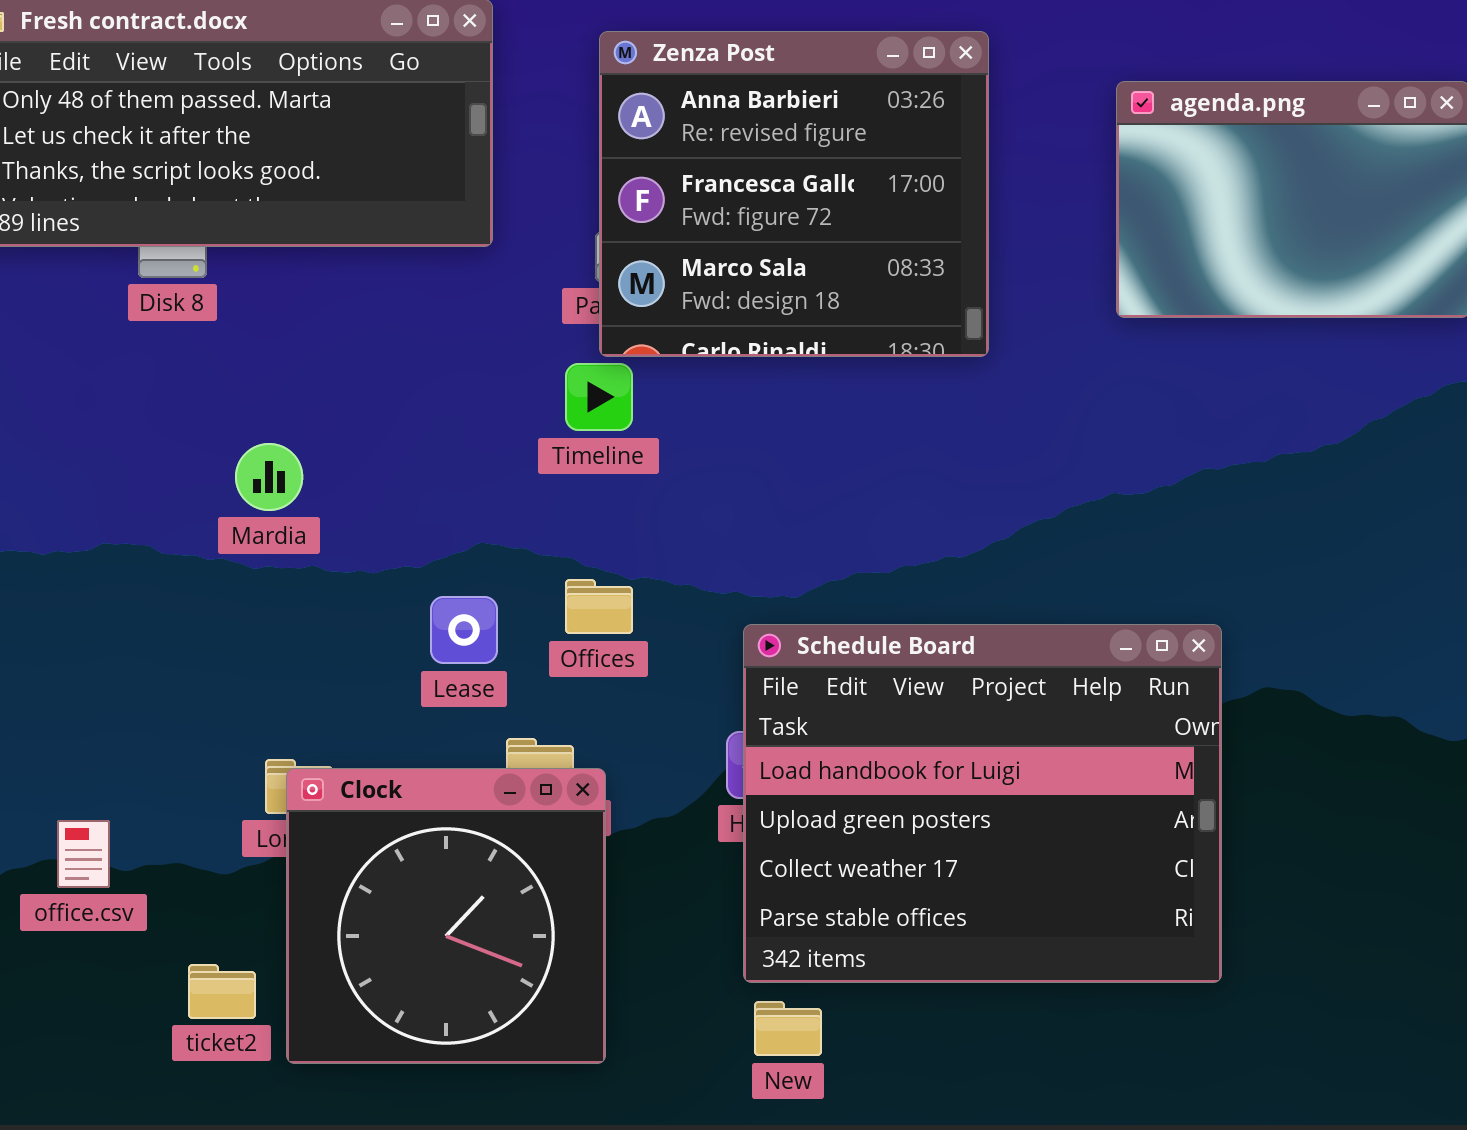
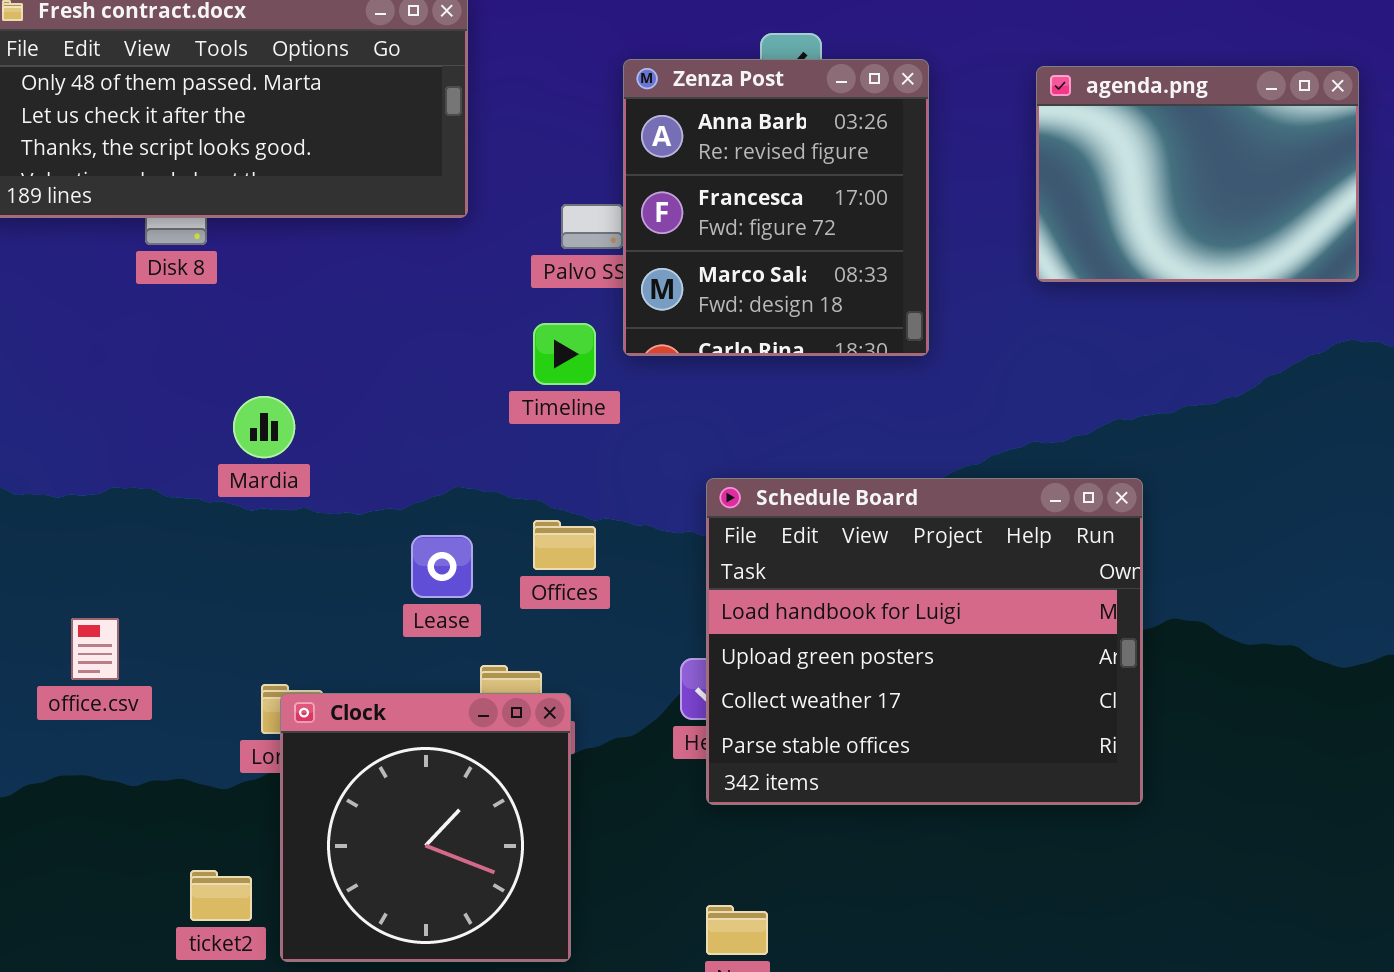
Zenza Post: [599,31,989,357] -> [623,59,929,356], moved, resized
Schedule Board: [743,624,1222,983] -> [706,478,1143,805], moved
office.csv: [57,820,110,888] -> [71,618,119,680], moved

